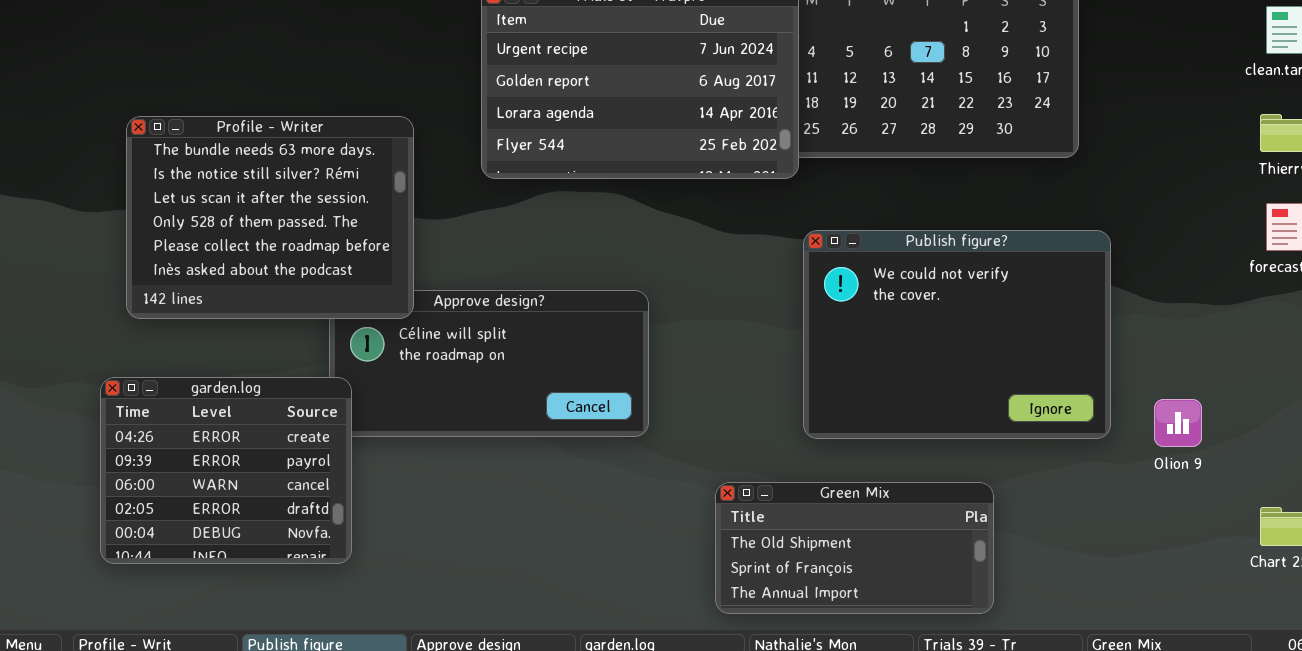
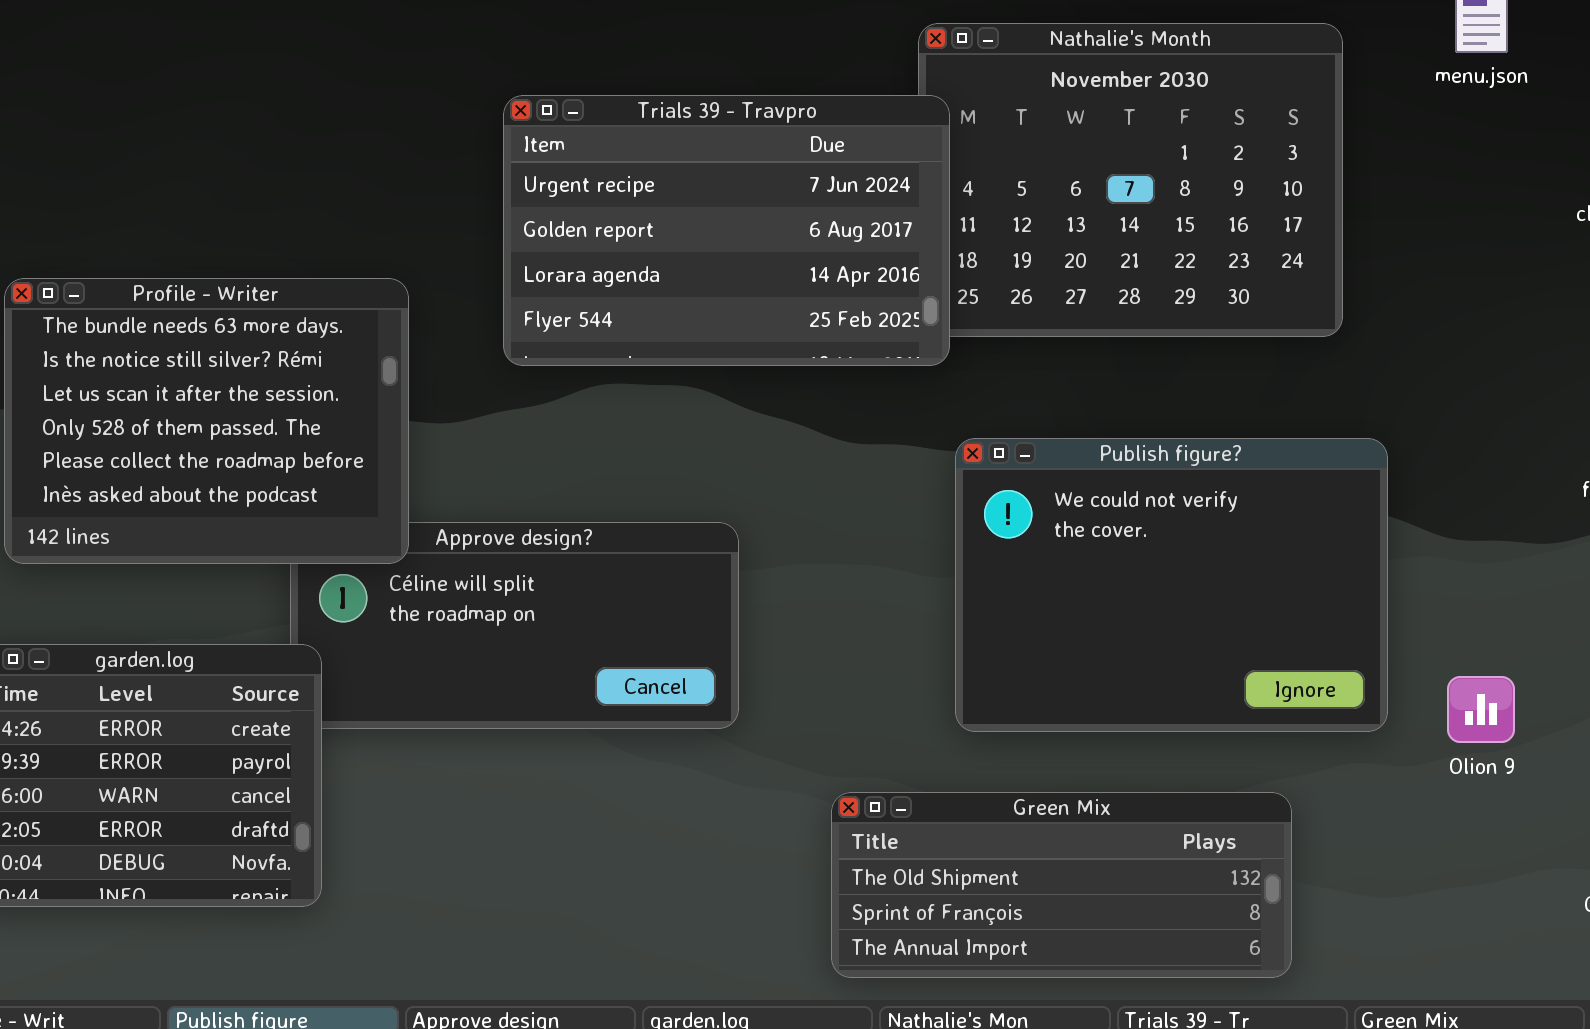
Green Mix: [715,482,994,614] -> [831,792,1292,978], resized

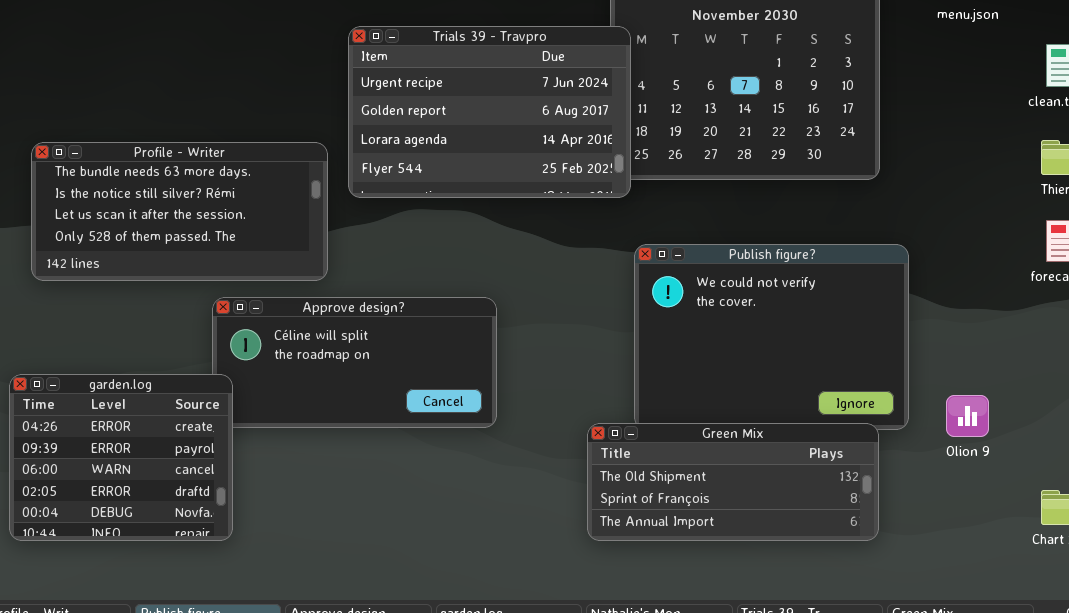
Profile - Writer: [4,278,409,564] -> [31,142,328,281], resized
Green Mix: [831,792,1292,978] -> [587,423,879,541], moved

